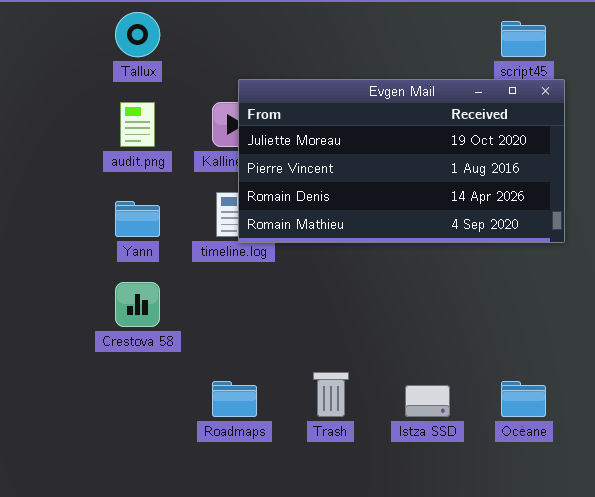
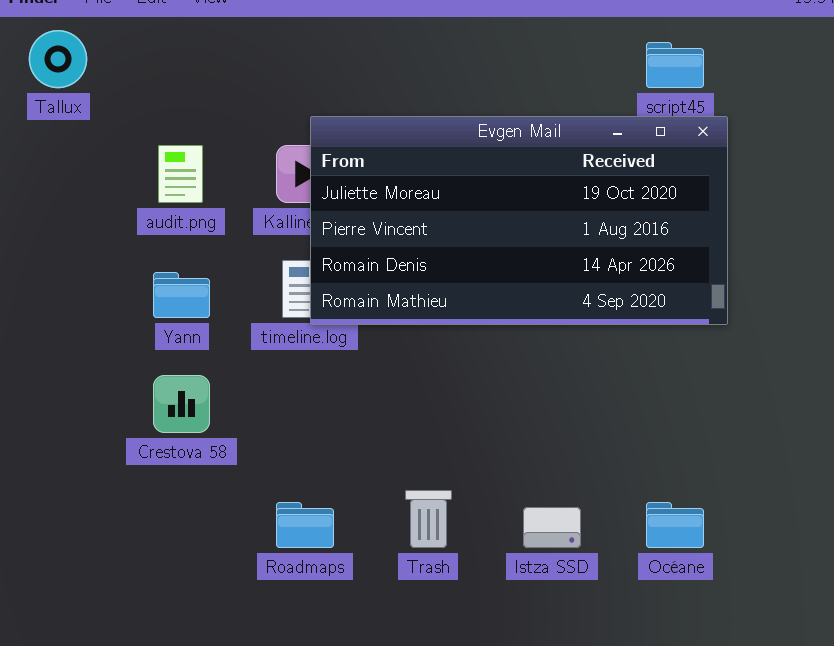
Tallux: [115,12,160,57] -> [29,30,87,88], moved

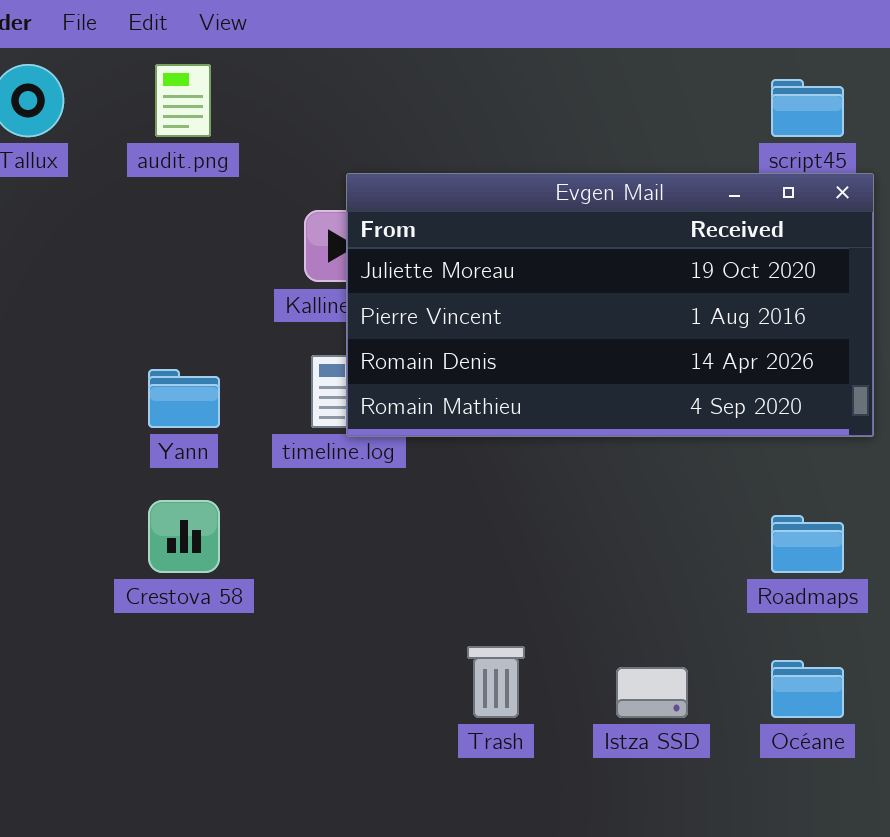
audit.png: [158,145,203,203] -> [155,64,211,137], moved
Roadmaps: [276,502,334,548] -> [771,515,844,573], moved

